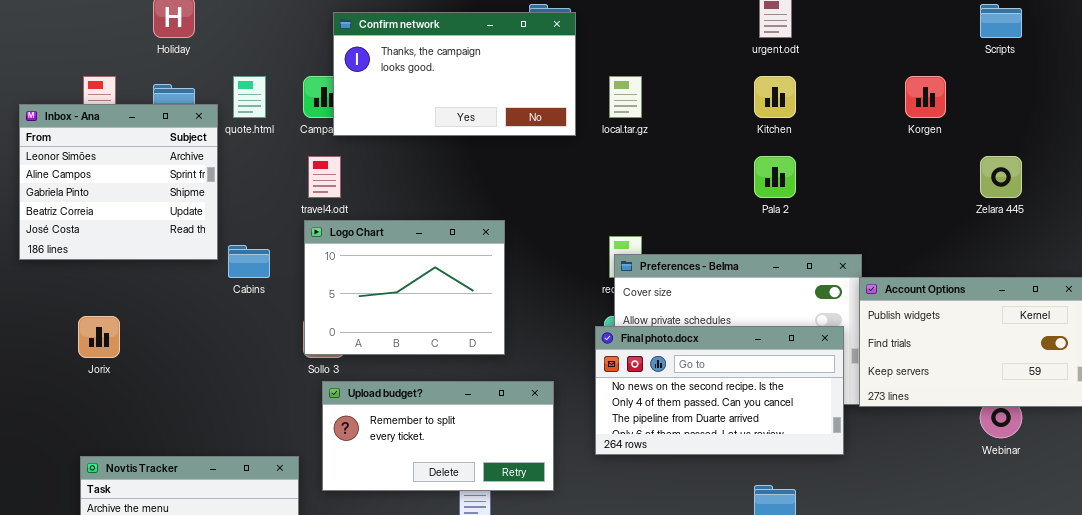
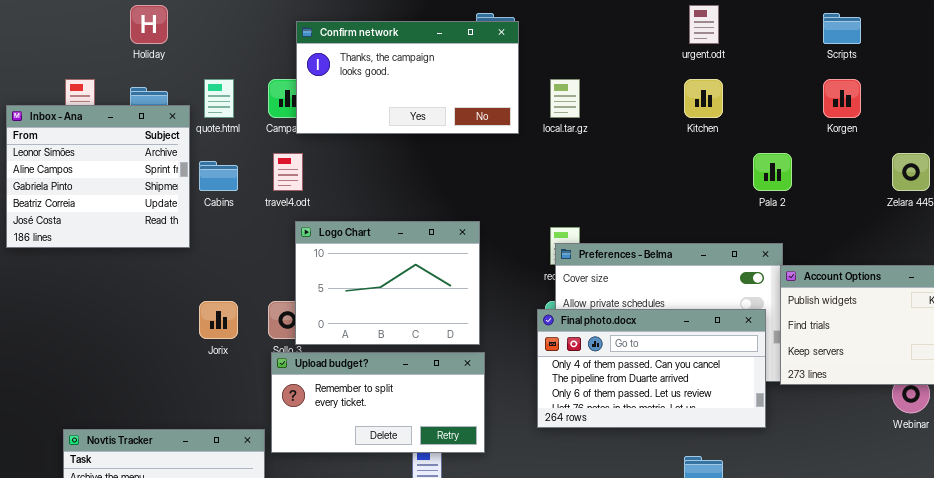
Scripts: [980,4,1022,38] -> [823,13,861,44], moved
Pala 2: [754,156,796,198] -> [753,153,792,191], moved
Logo Chart: [304,220,505,355] -> [295,221,480,345], moved
Cabins: [228,245,270,278] -> [199,161,238,191], moved
Jorix: [78,316,120,358] -> [199,301,238,339], moved
Final photo.docx: [595,326,844,455] -> [537,309,766,428], scrolled down 1 row
Upload budget?: [322,381,554,491] -> [271,352,485,453], moved

